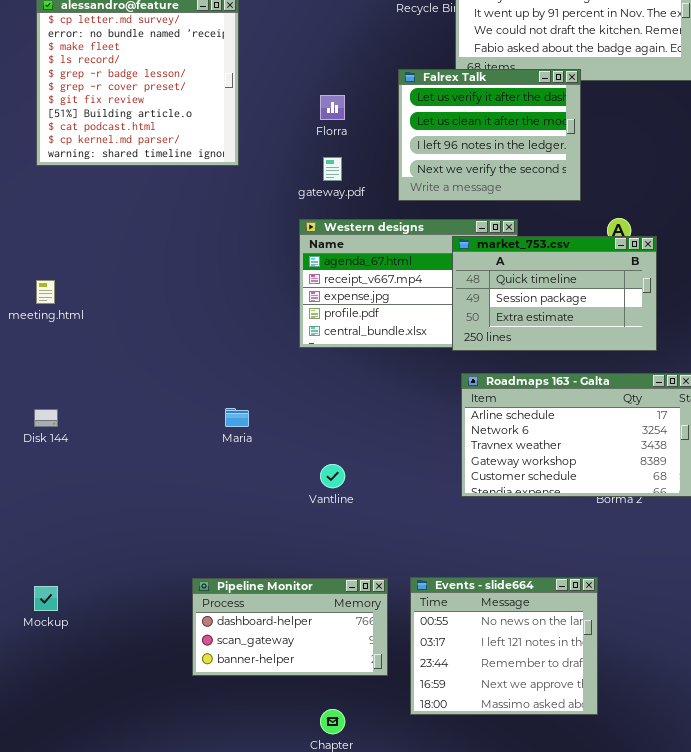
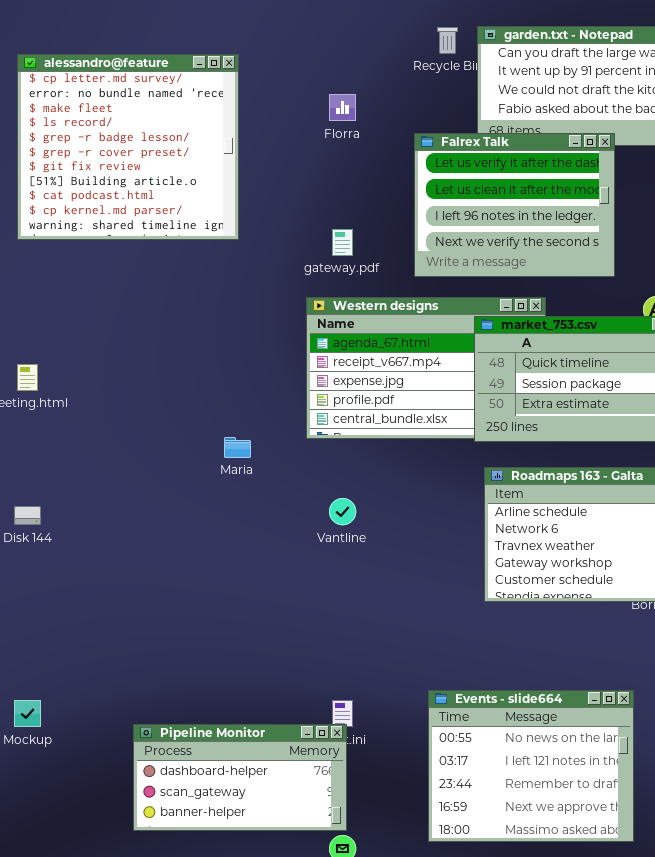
Florra: [320,95,345,120] -> [329,94,356,121], moved
Maria: [225,408,249,427] -> [224,437,251,458], moved
Vantline: [320,464,345,488] -> [329,498,356,525], moved
Pipeline Monitor: [192,578,388,676] -> [133,724,347,831], moved

